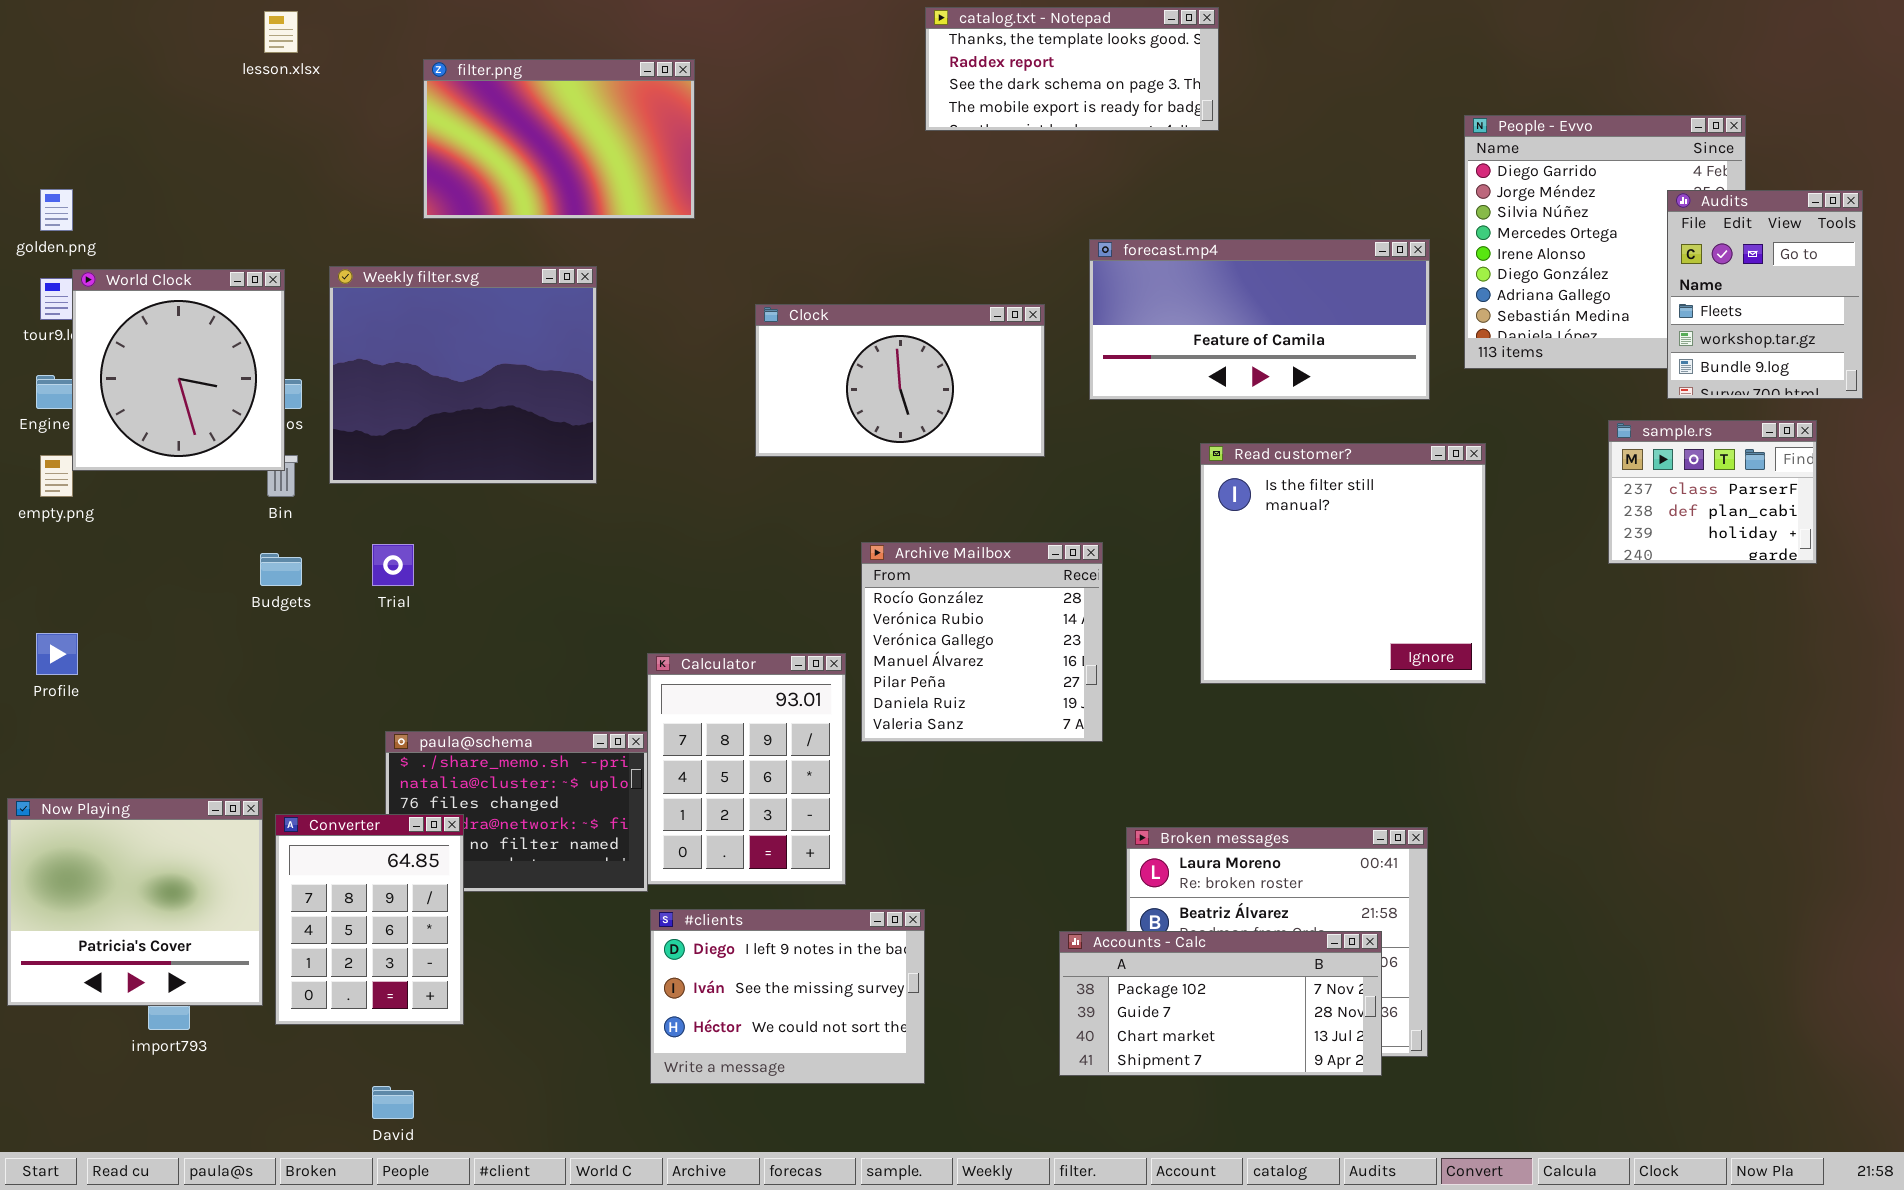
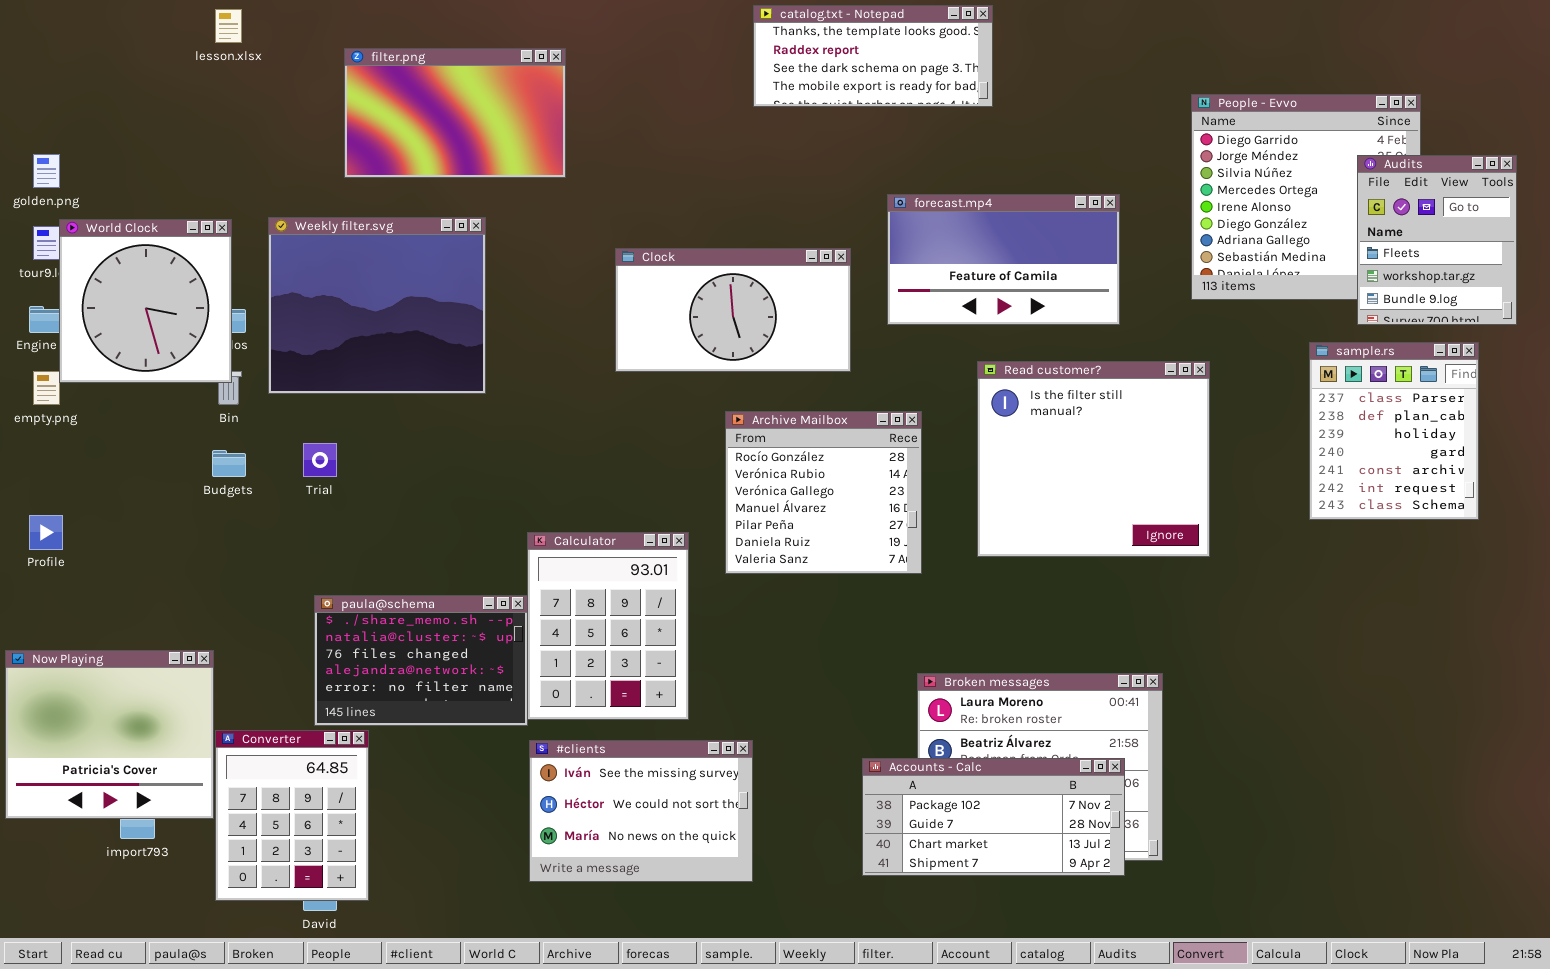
forecast.mp4: [1089,239,1430,400] -> [887,194,1120,325], resized
sample.rs: [1608,420,1817,564] -> [1309,342,1479,520], resized
Archive Mailbox: [861,542,1103,742] -> [725,411,922,574], moved
Converter: [275,814,464,1025] -> [215,730,369,901], moved
#clients: [650,909,925,1084] -> [529,740,753,882], scrolled down 1 row

